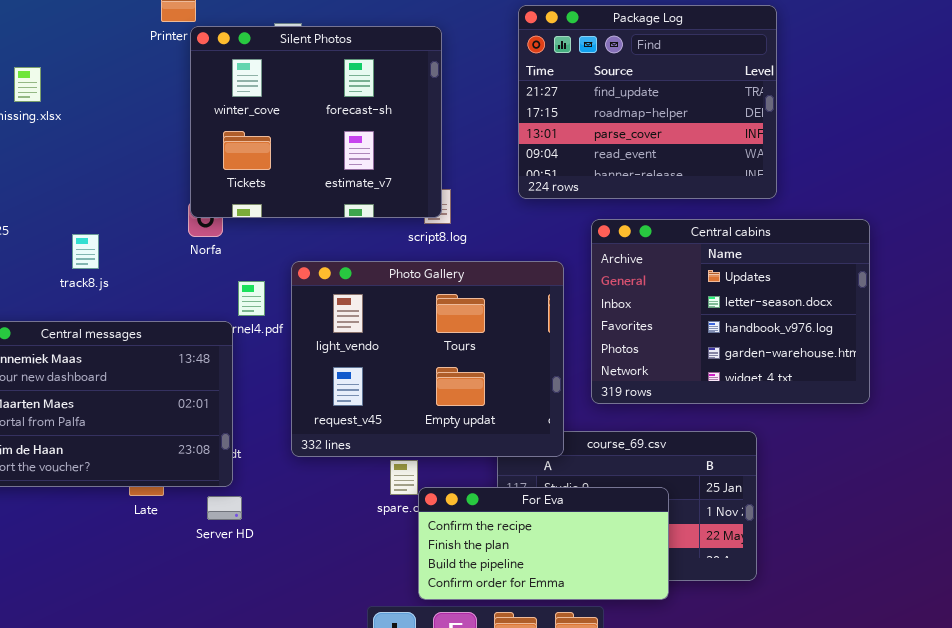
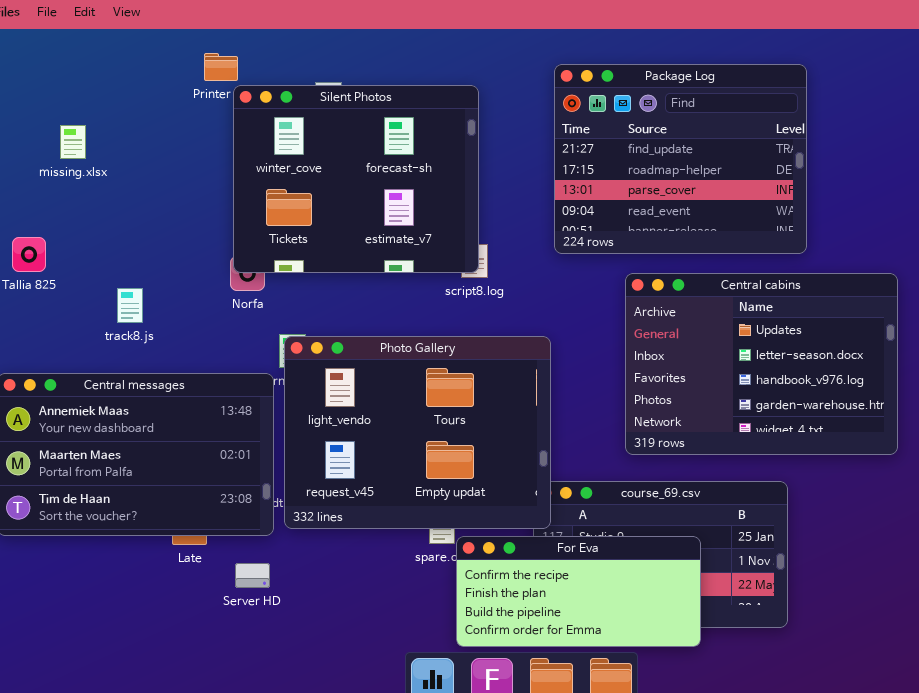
Photo Gallery: [291,261,564,457] -> [284,336,551,529], moved
Server HD: [207,496,242,520] -> [235,563,270,588], moved

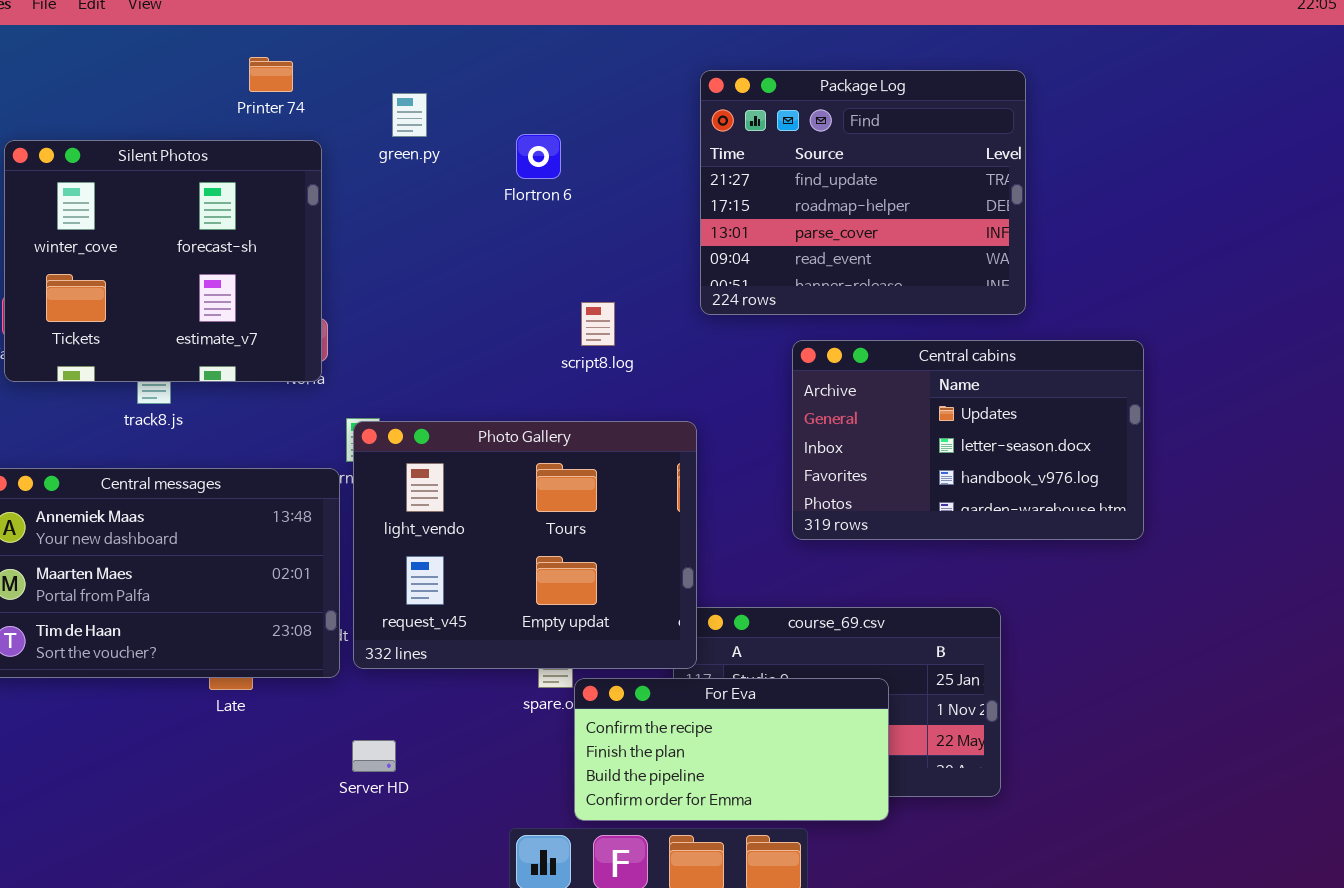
Silent Photos: [233,85,479,273] -> [4,140,322,382], moved
Central cabins: [625,273,898,455] -> [792,340,1144,540], resized
Server HD: [235,563,270,588] -> [352,740,396,772], moved

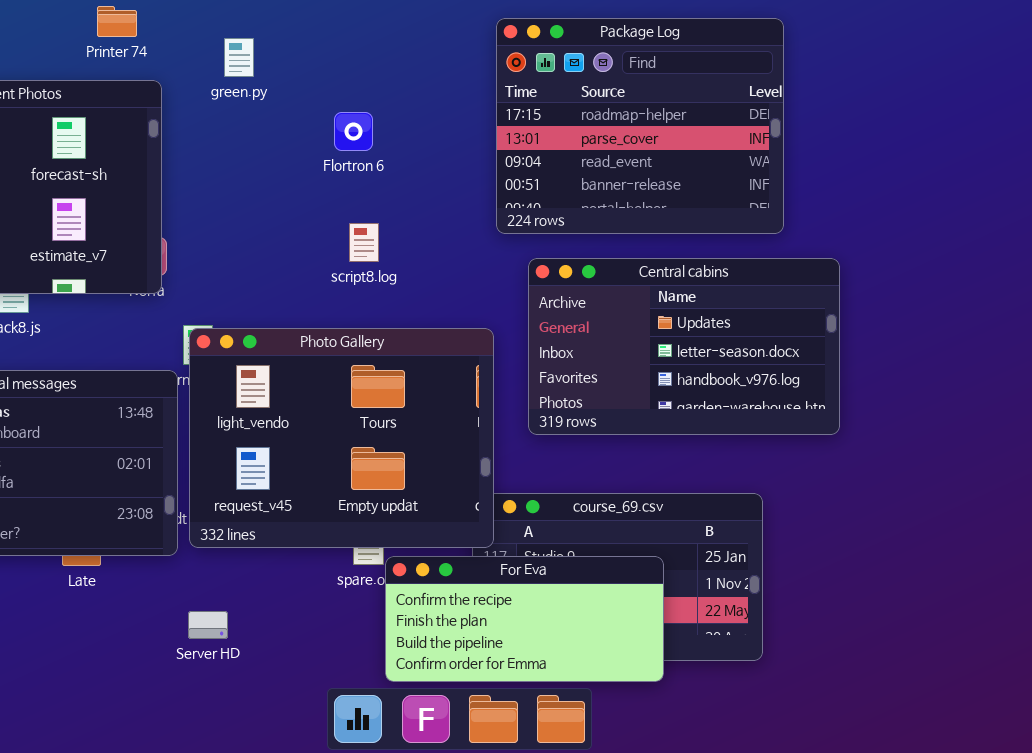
Package Log: [700,70,1026,315] -> [496,18,784,234], scrolled down 1 row
Flortron 6: [516,134,561,179] -> [334,112,373,151], moved
script8.log: [581,302,615,346] -> [349,223,379,262], moved
Central cabins: [792,340,1144,540] -> [528,258,840,435], moved

